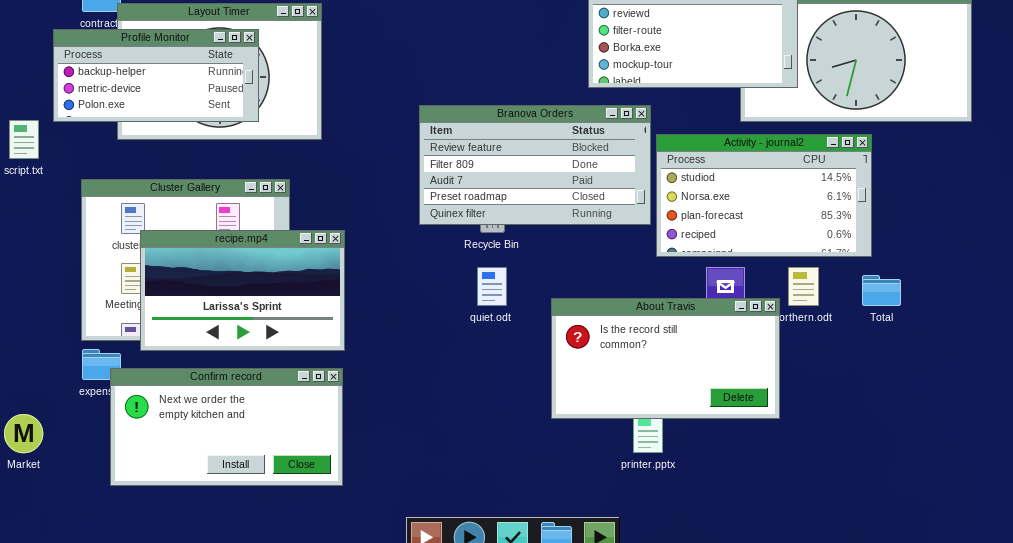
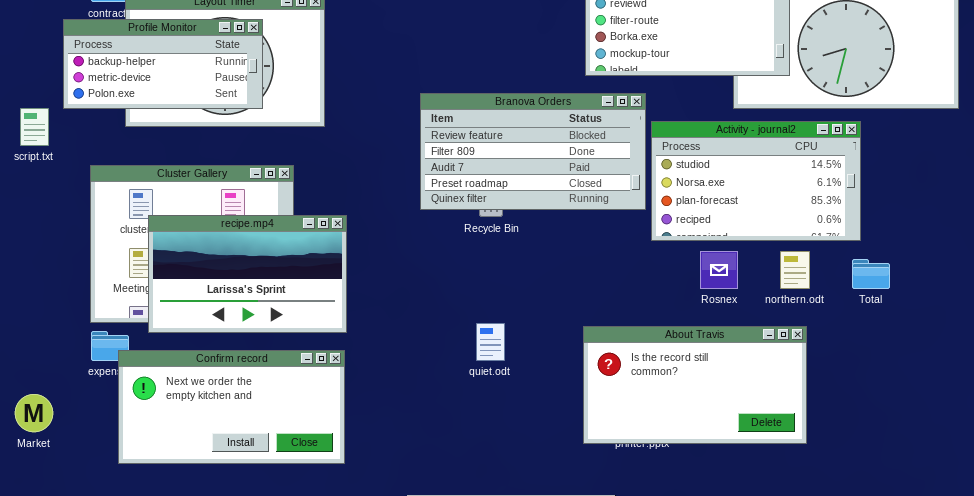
quiet.odt: [477,267,507,306] -> [476,323,505,361], moved
About Travis: [551,298,780,419] -> [583,326,807,444], moved

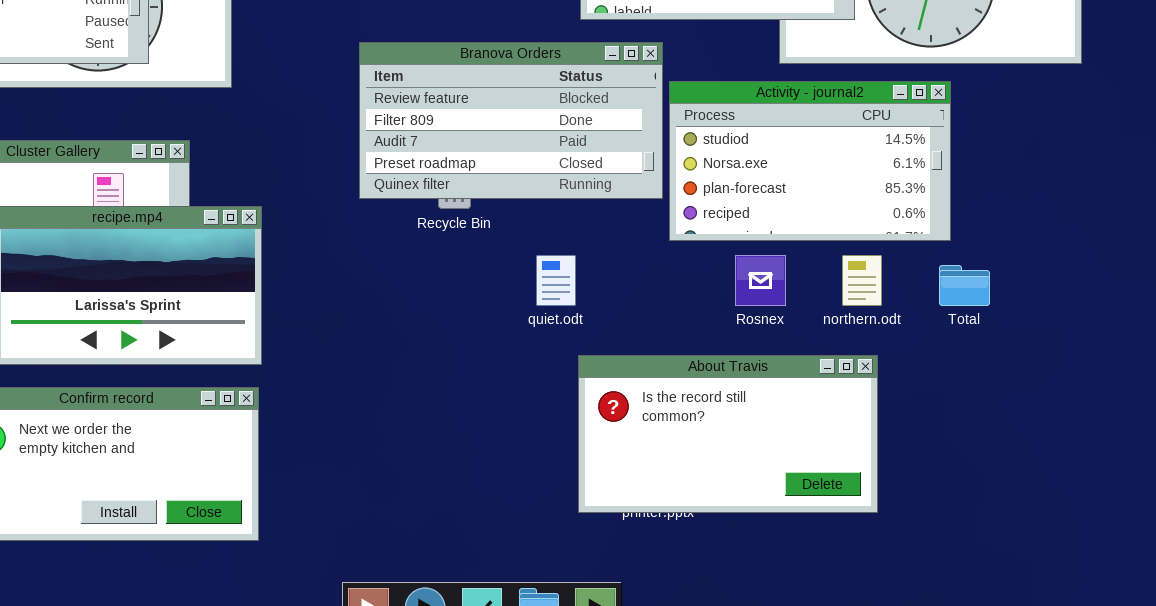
quiet.odt: [476,323,505,361] -> [536,255,576,306], moved

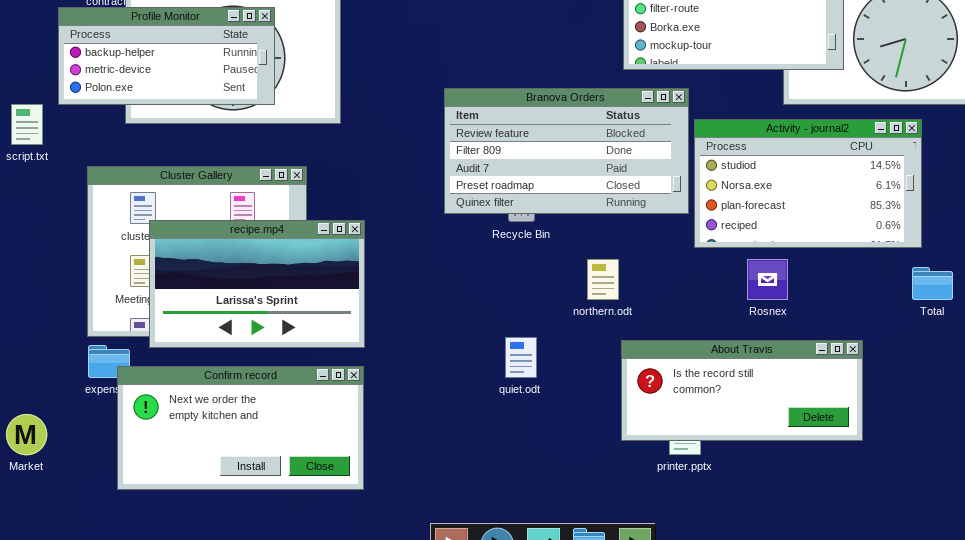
quiet.odt: [536,255,576,306] -> [505,337,537,378], moved
northern.odt: [842,255,882,306] -> [587,259,619,300], moved
About Travis: [578,355,878,513] -> [621,340,863,441], resized

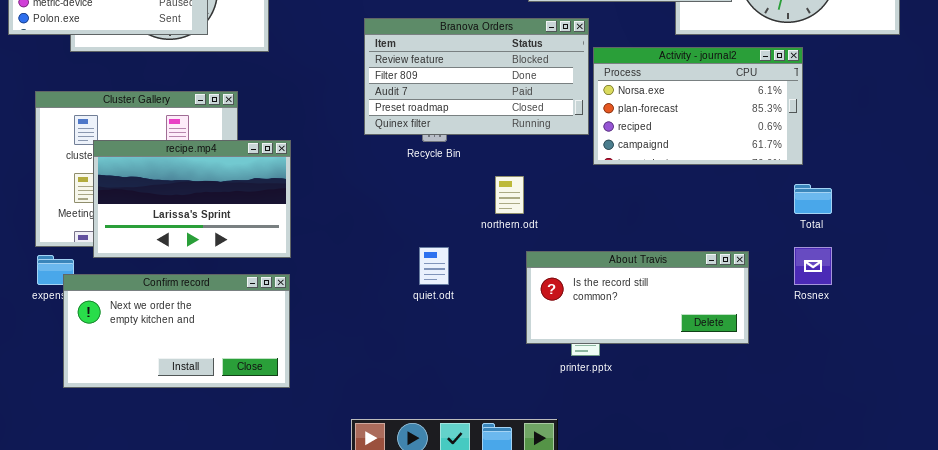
Activity - journal2: [694,119,922,248] -> [593,47,803,165], scrolled down 1 row
Rosnex: [747,259,788,300] -> [794,247,832,285], moved

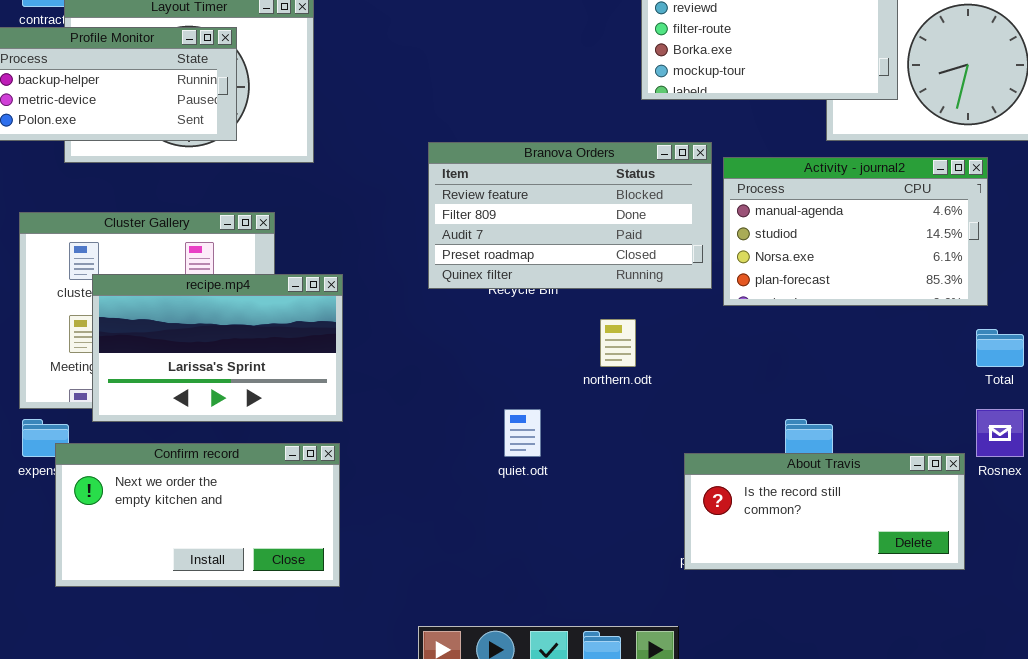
Branova Orders: [364,18,589,135] -> [428,142,712,289], moved
Activity - journal2: [593,47,803,165] -> [723,157,988,306], scrolled up 2 rows
About Travis: [526,251,749,344] -> [684,453,965,570], moved

